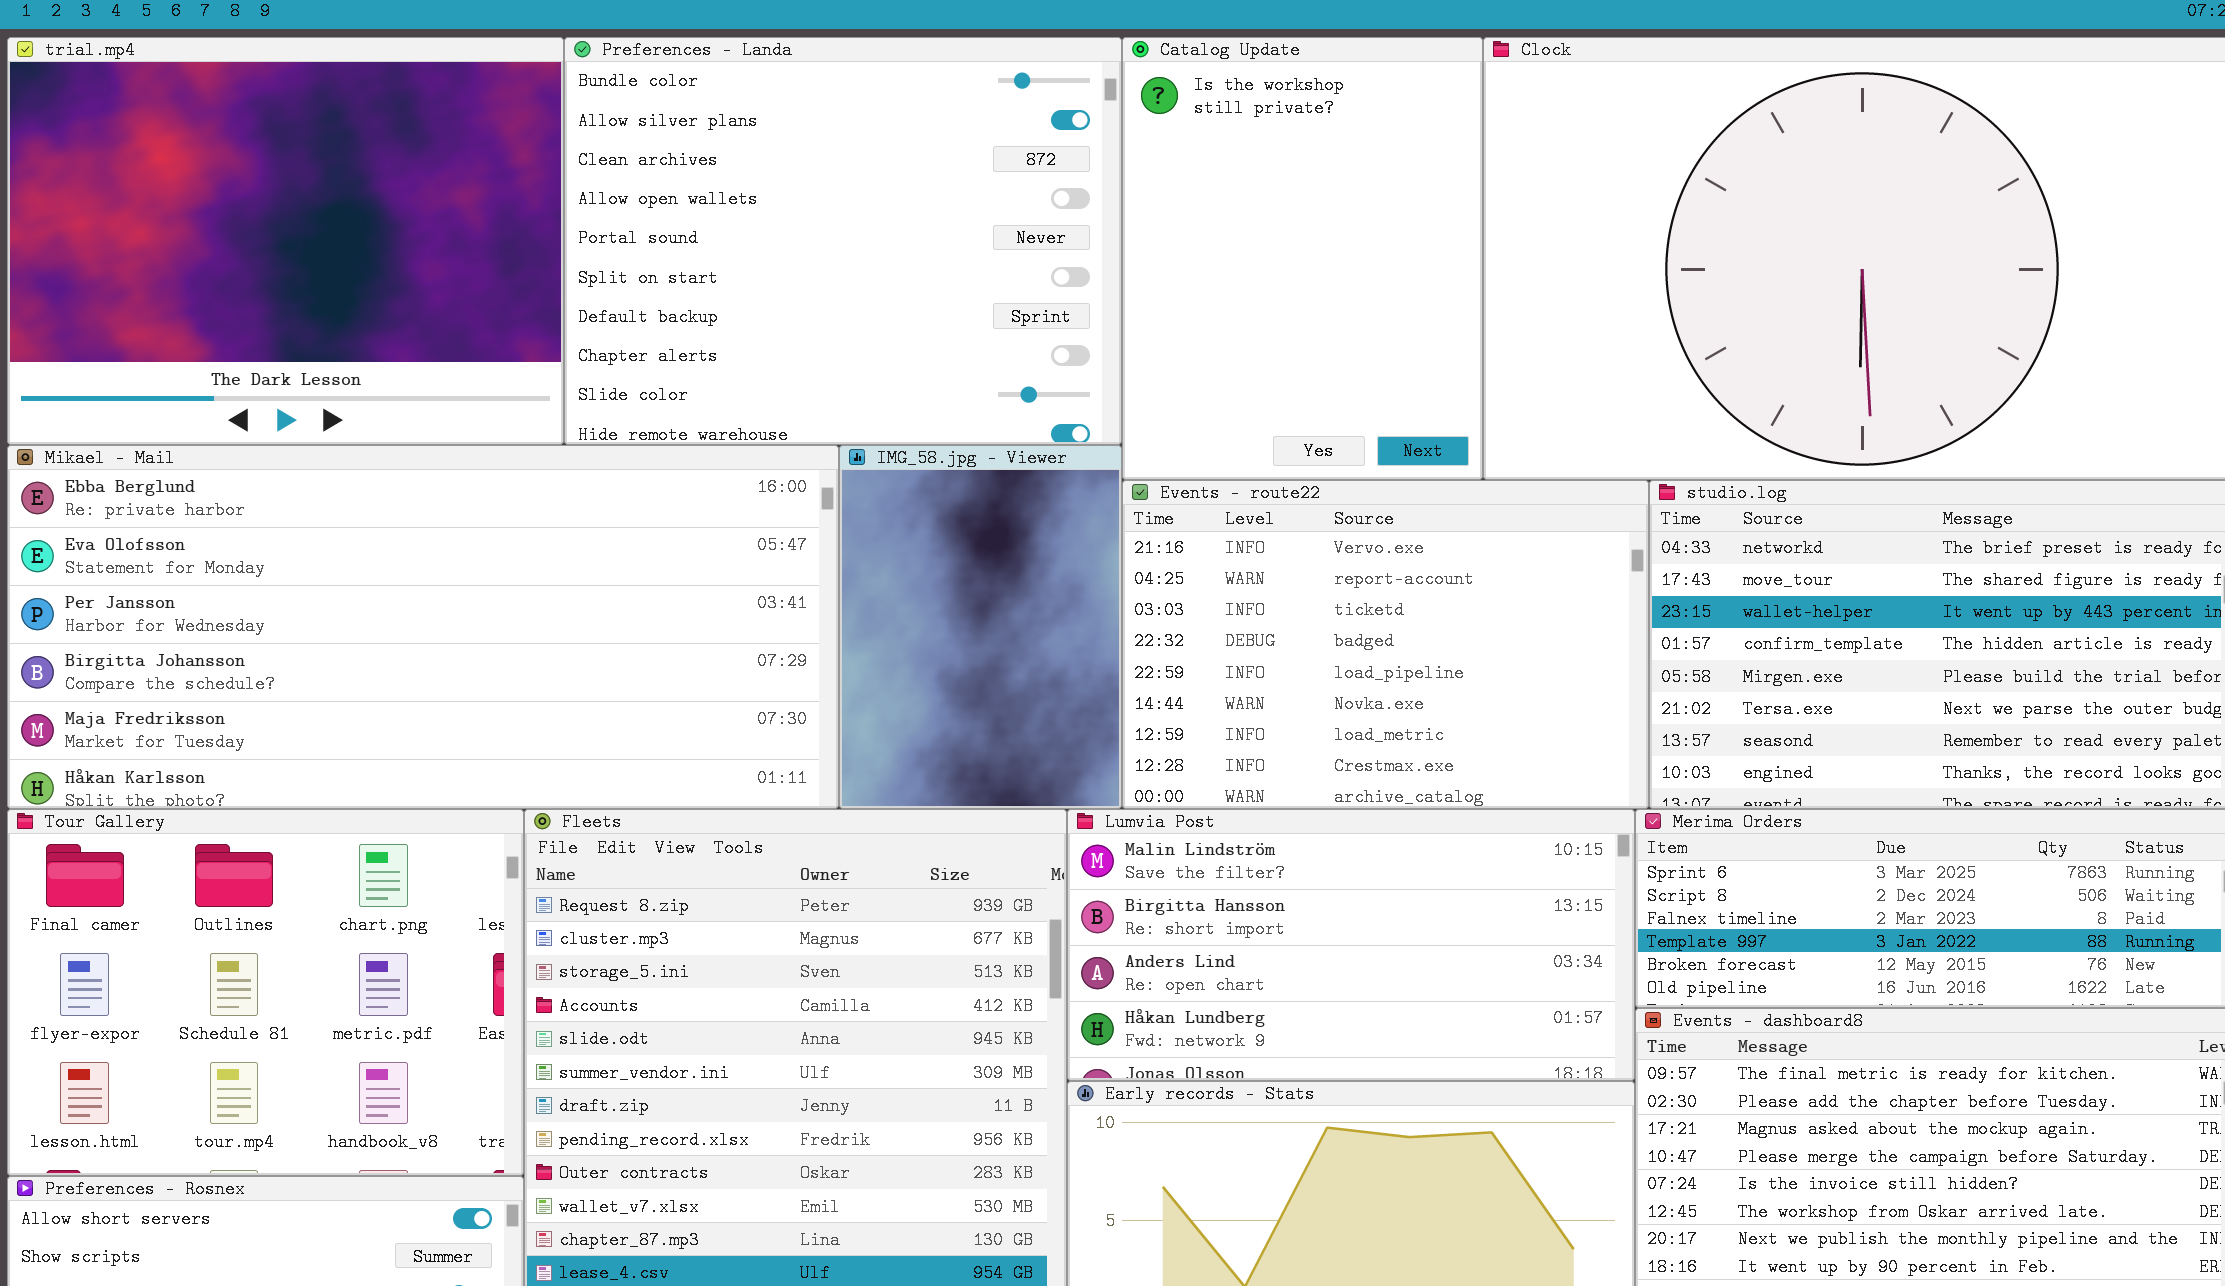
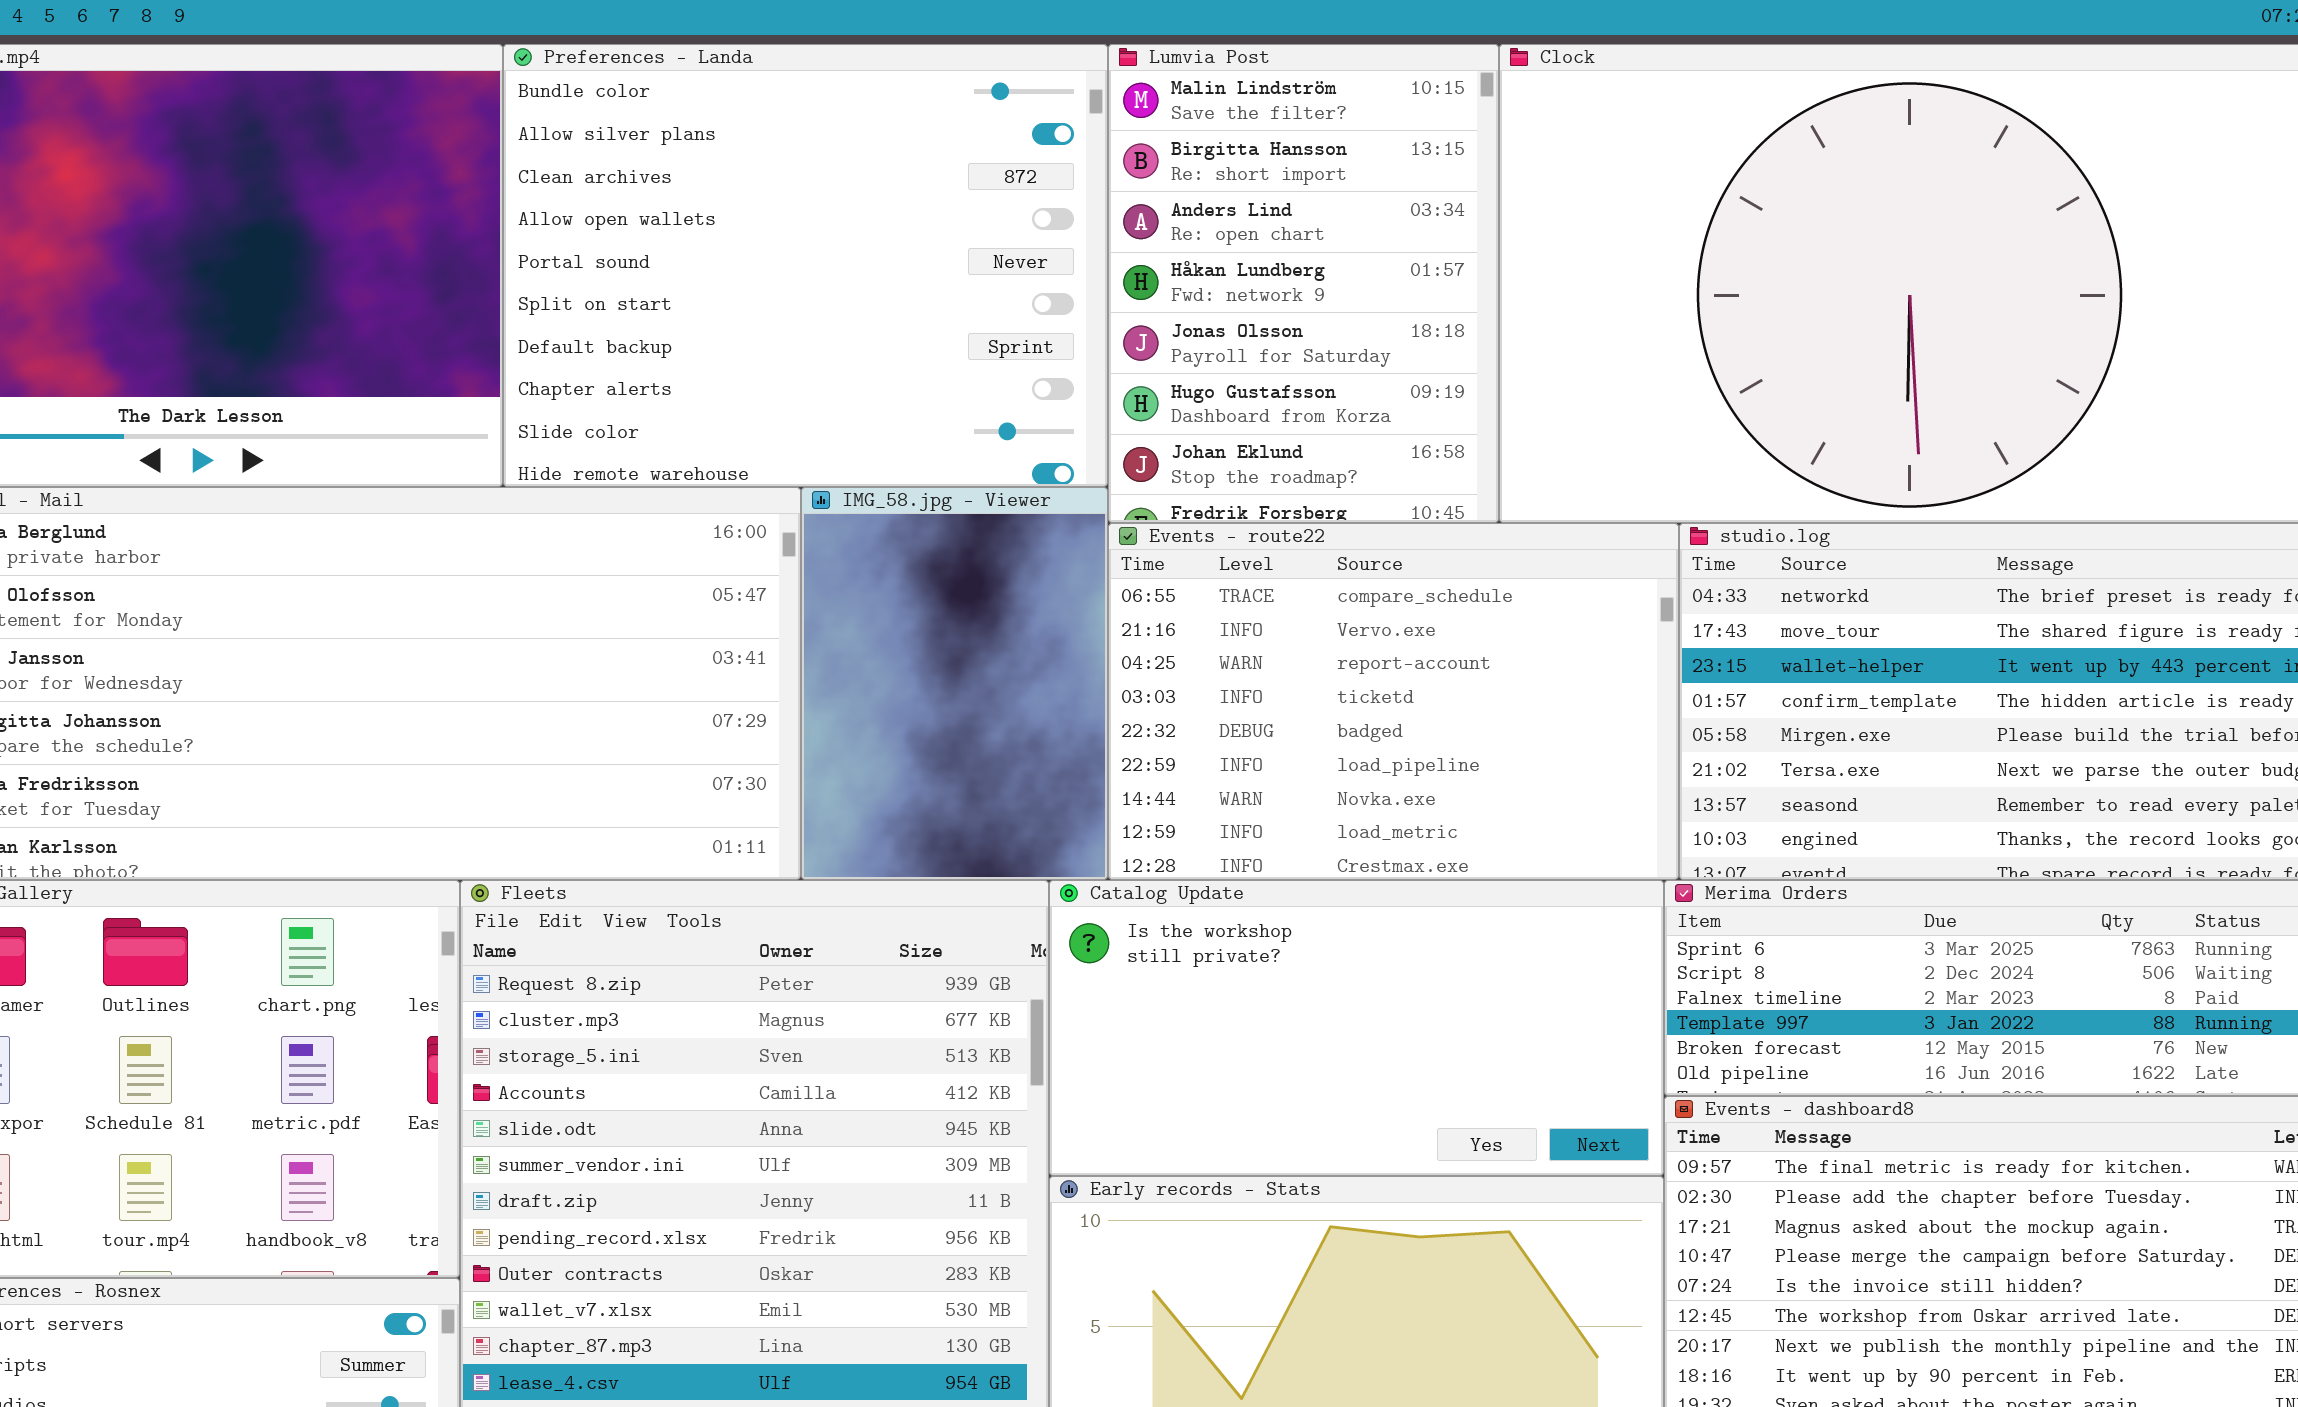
Catalog Update: [1122,37,1483,480] -> [1049,880,1664,1176], moved, resized
Events - route22: [1122,480,1649,809] -> [1108,523,1679,880], scrolled up 1 row
Lumvia Post: [1067,809,1635,1081] -> [1108,44,1499,523], moved, resized

